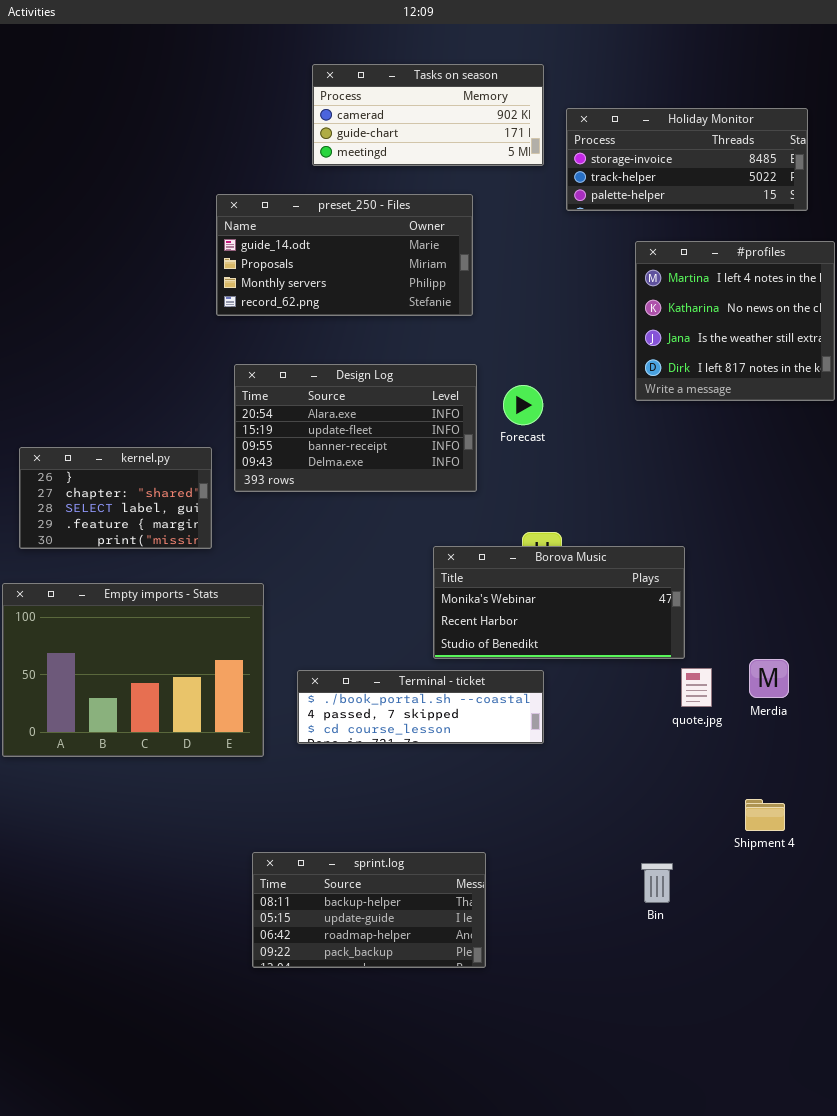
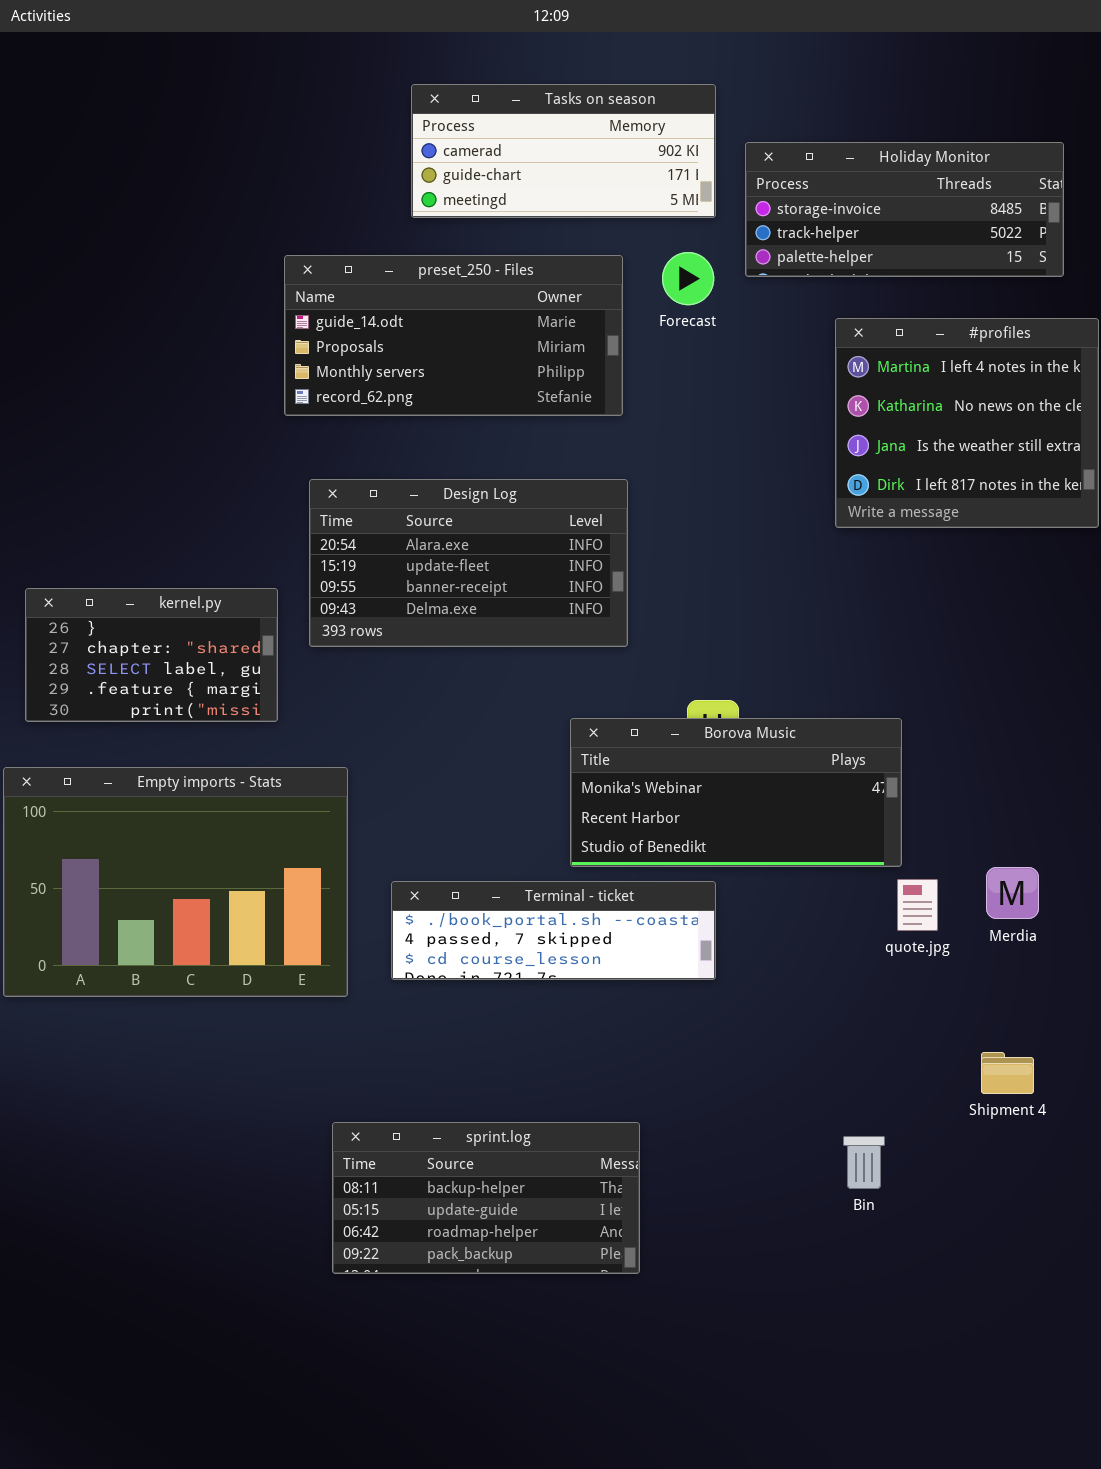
Forecast: [503,385,543,425] -> [662,252,714,305], moved

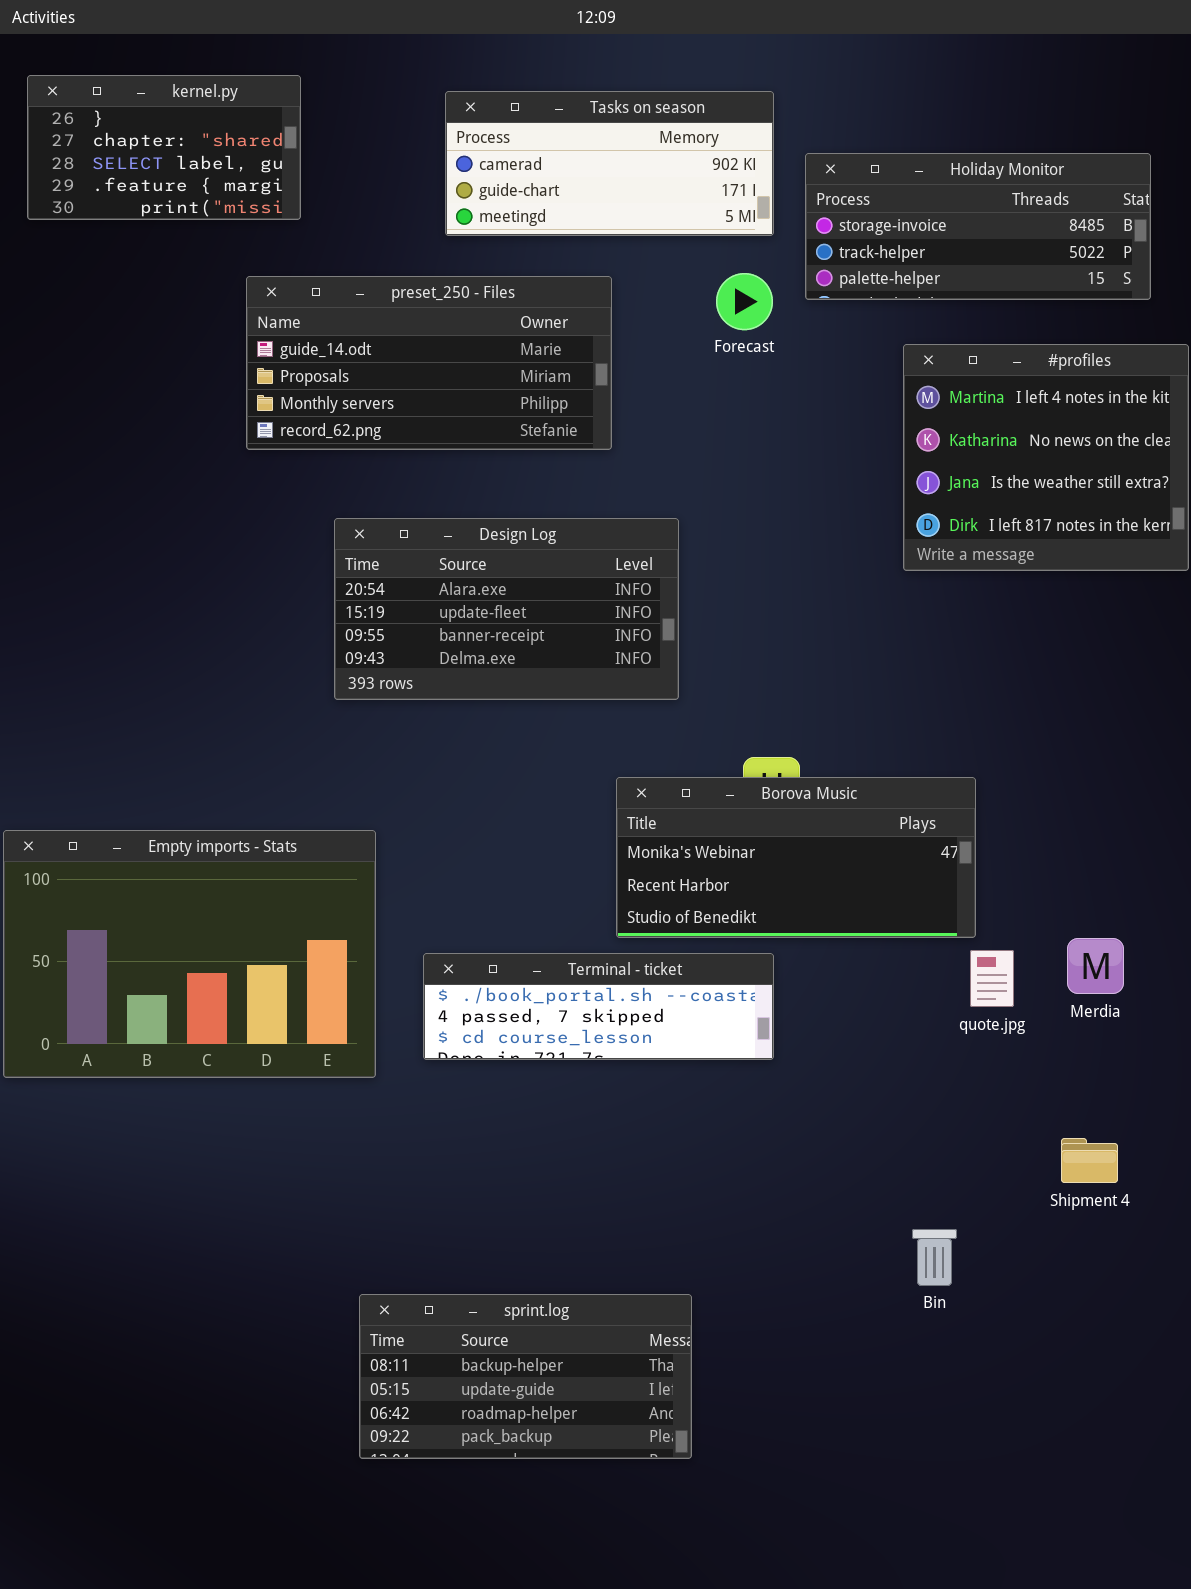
preset_250 - Files: [284,255,623,416] -> [246,276,612,450], moved
kernel.py: [25,588,278,722] -> [27,75,301,220], moved
sprint.log: [332,1122,640,1274] -> [359,1294,692,1459], moved

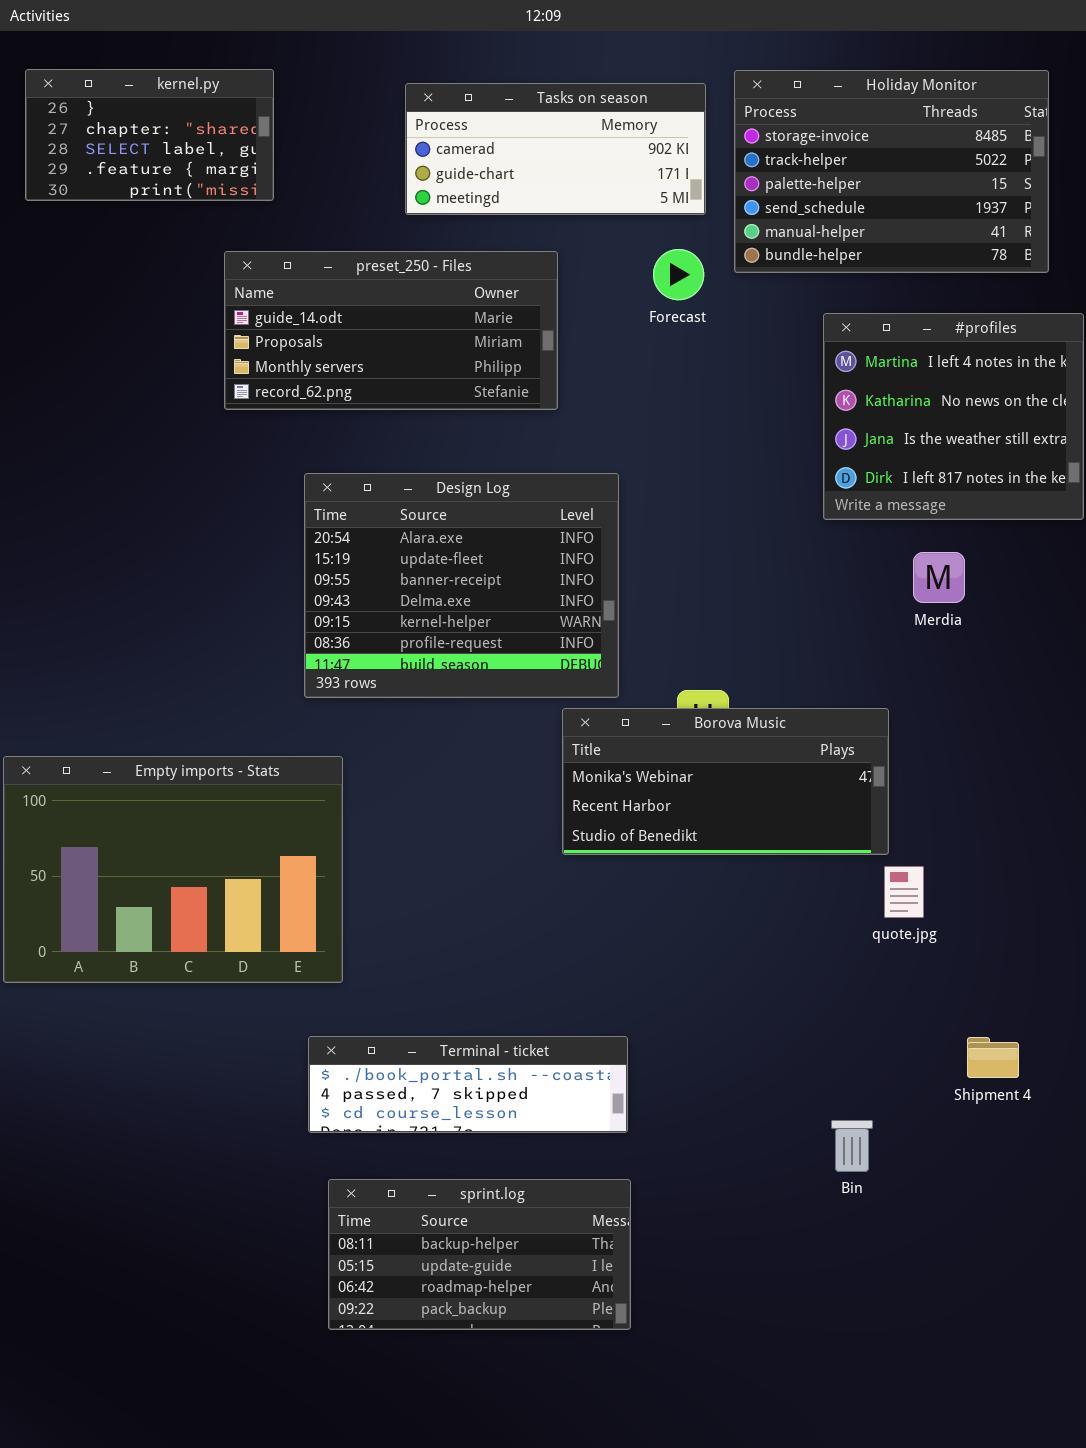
Holiday Monitor: [805,153,1151,300] -> [734,70,1049,273], resized
Design Log: [334,518,679,700] -> [304,473,619,698], resized
Merdia: [1067,938,1124,994] -> [913,552,965,603], moved
Terminal - ticket: [423,953,774,1060] -> [308,1036,628,1133], moved

